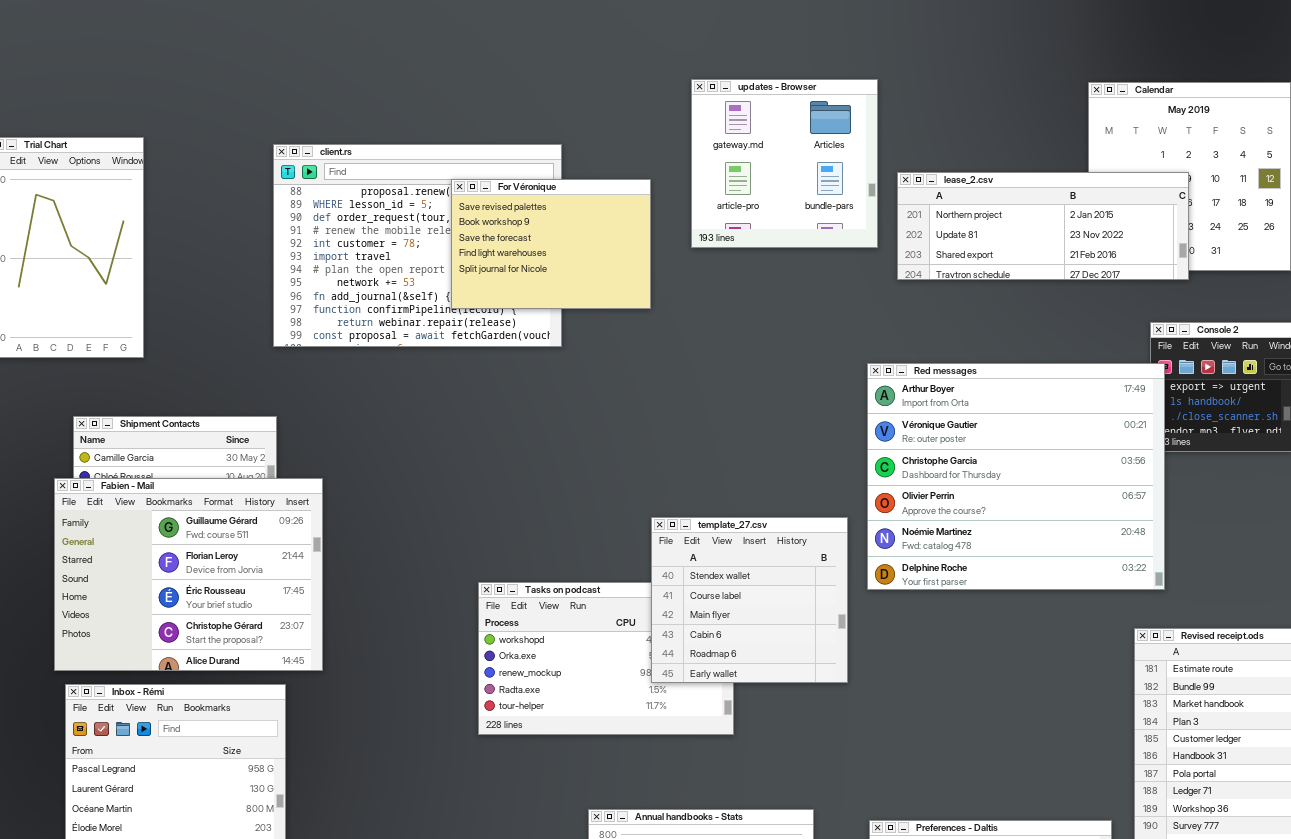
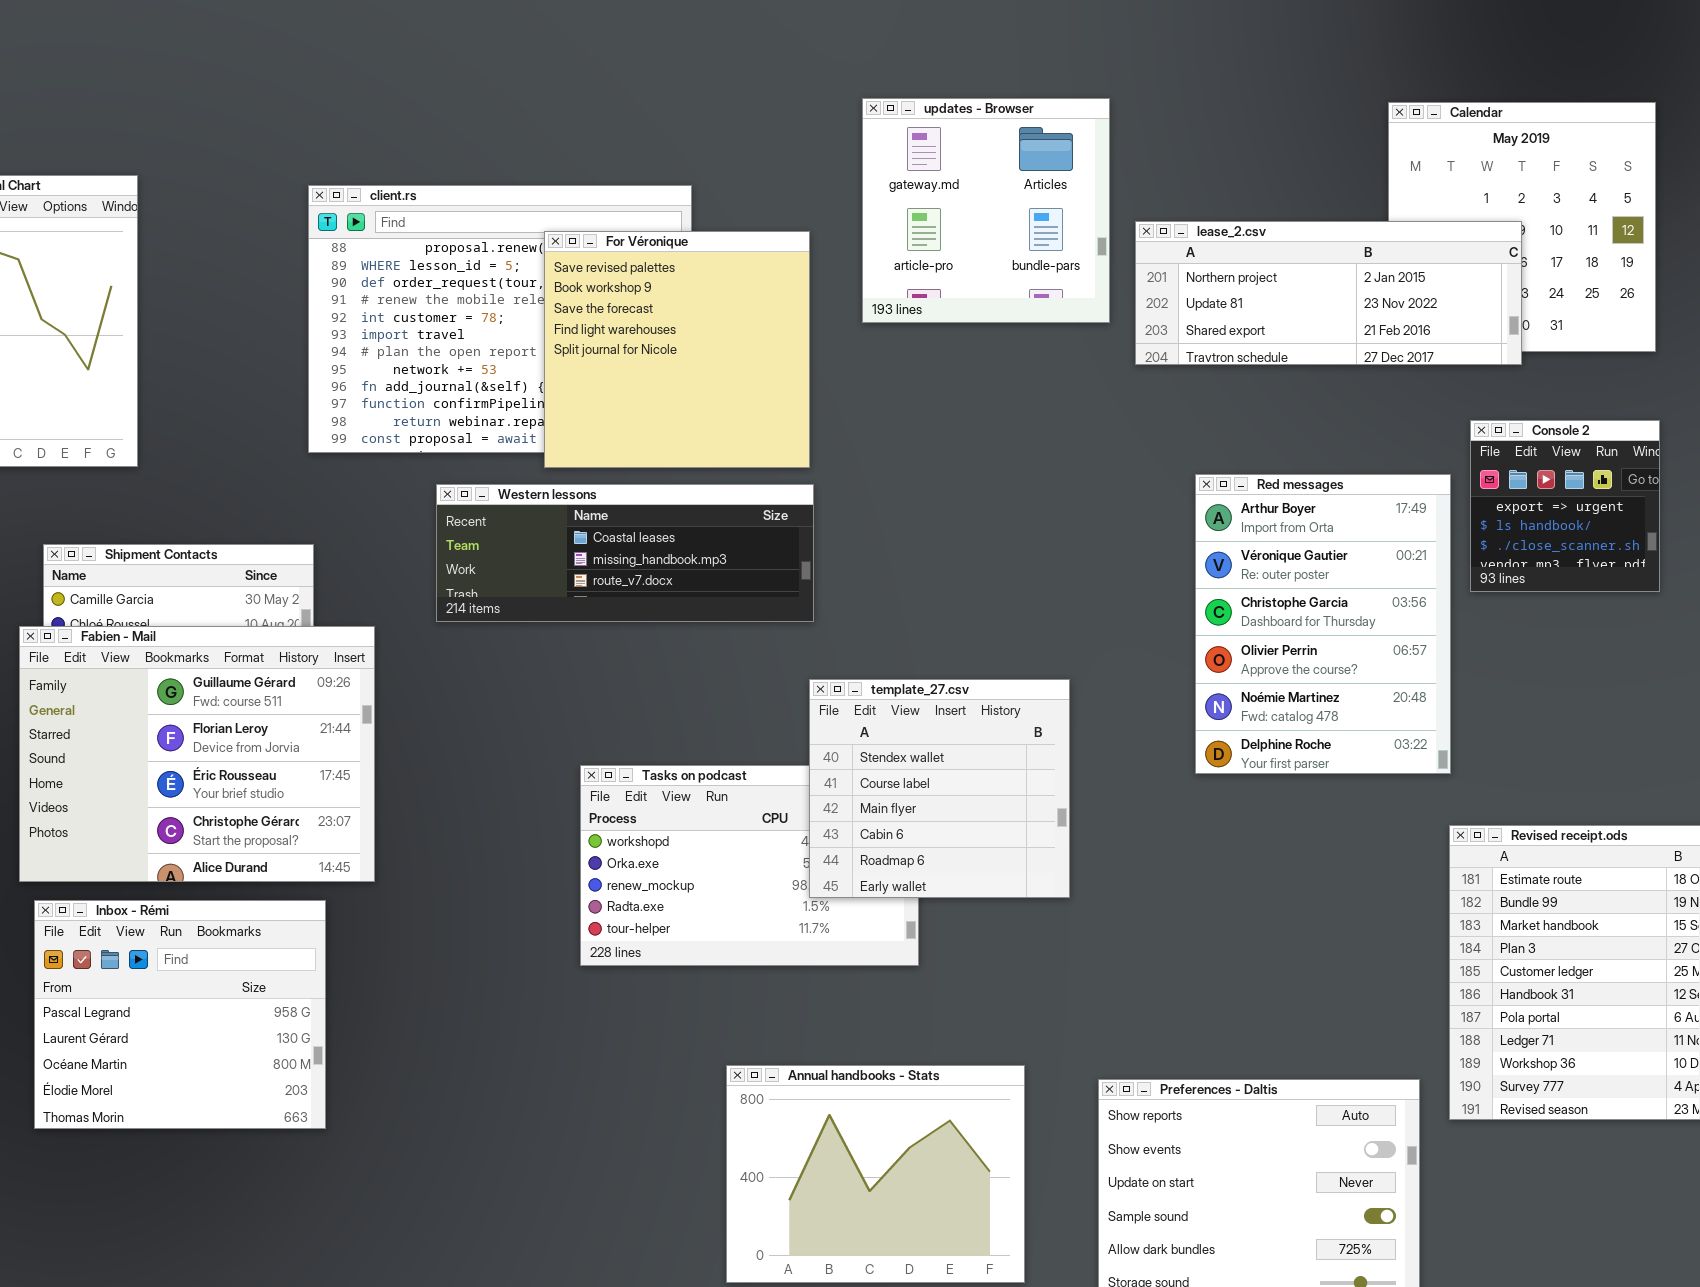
For Véronique: [451,179,651,309] -> [544,231,810,468], resized
Red messages: [867,363,1165,590] -> [1195,474,1451,774], moved, resized
Western lessons: none -> [436,484,814,622], opened

